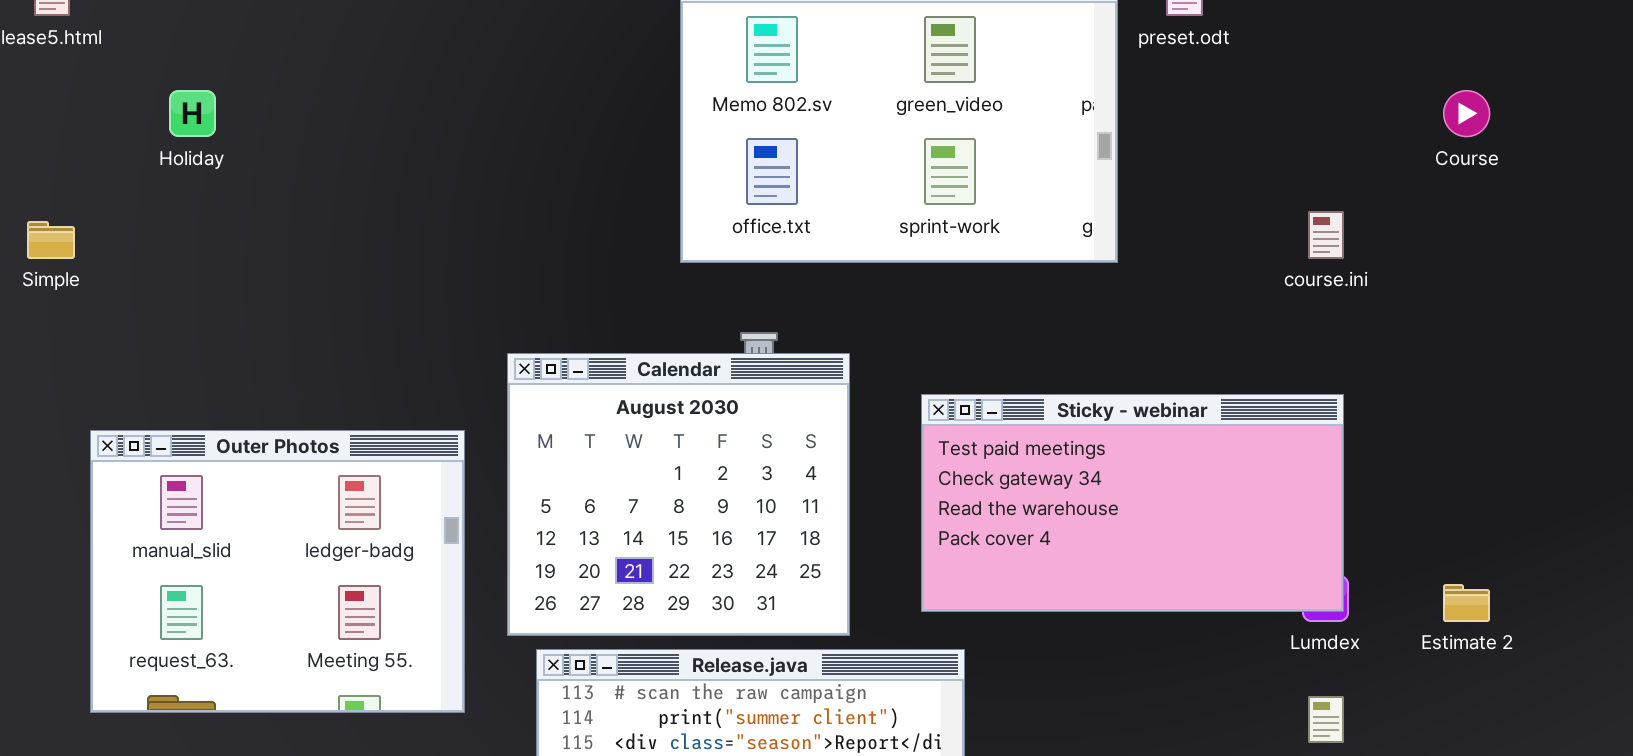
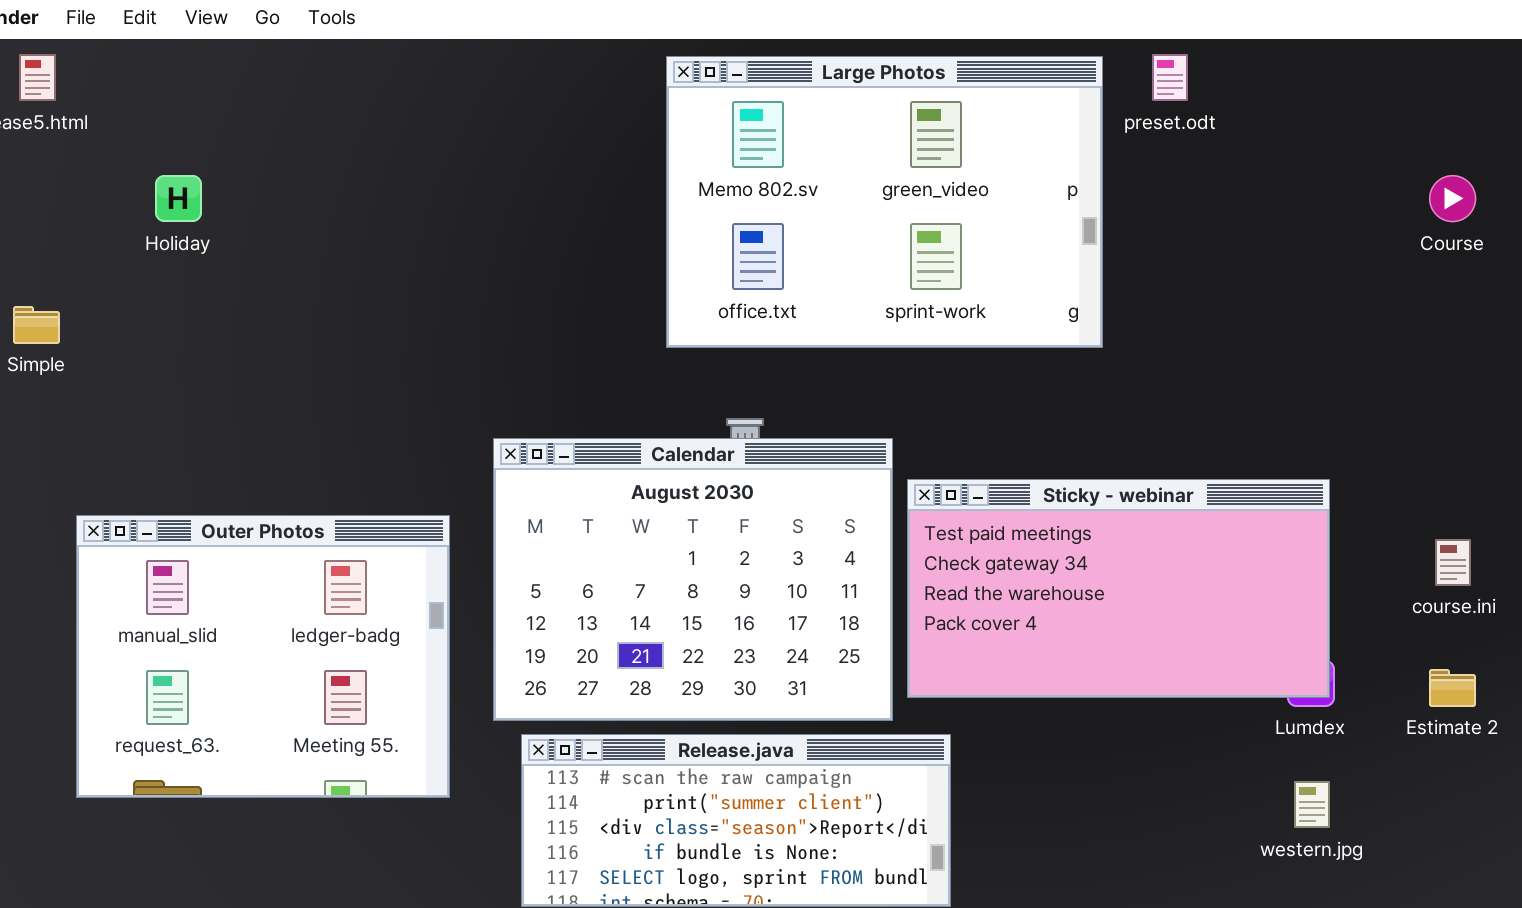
course.ini: [1308,211,1344,259] -> [1435,539,1471,586], moved
Calendar: [507,353,850,636] -> [493,438,893,721], resized

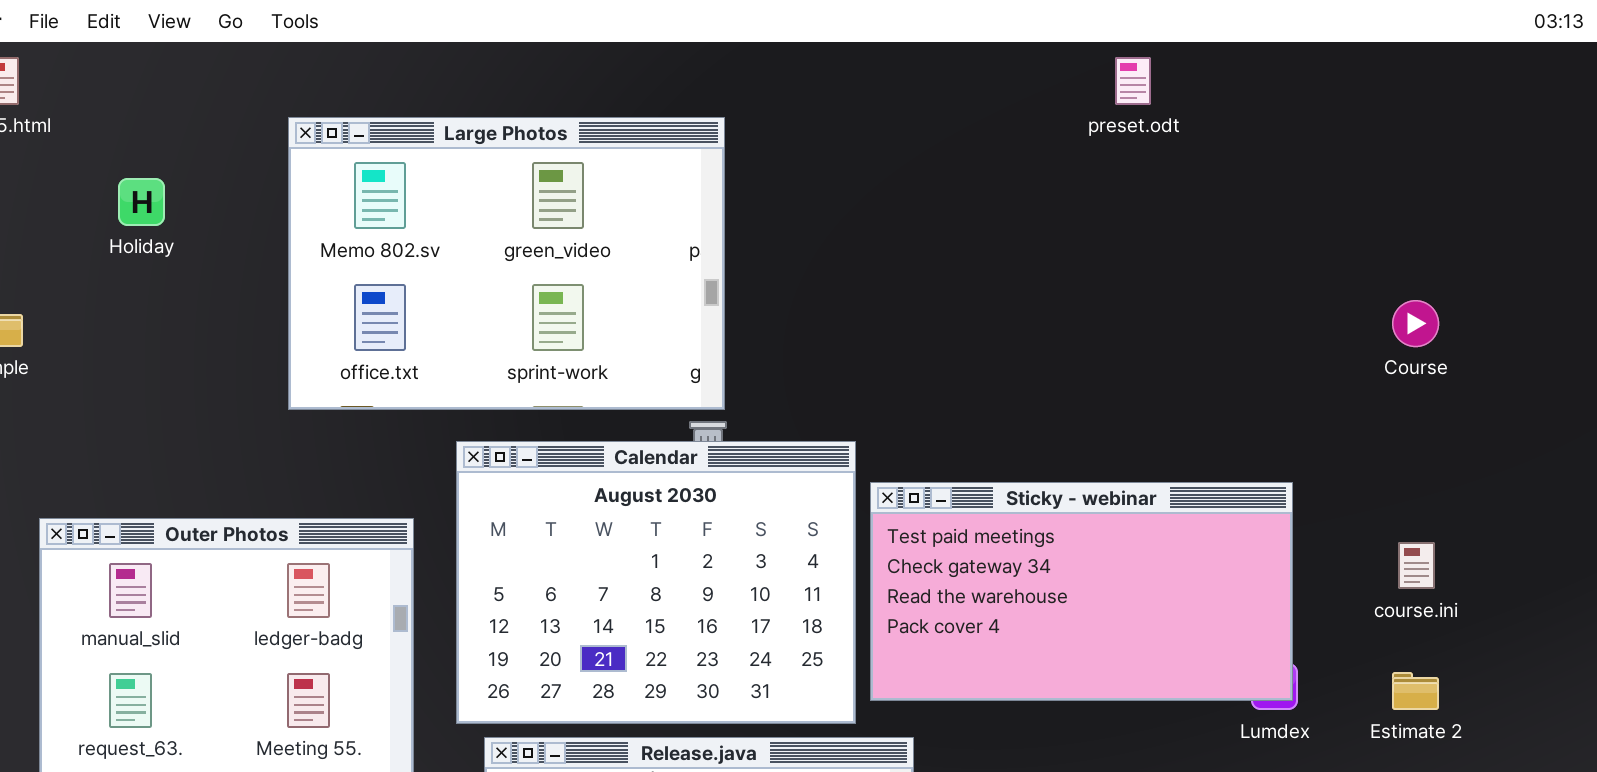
Large Photos: [666,56,1103,348] -> [288,117,725,410], moved
Course: [1429,175,1476,222] -> [1392,300,1439,347], moved

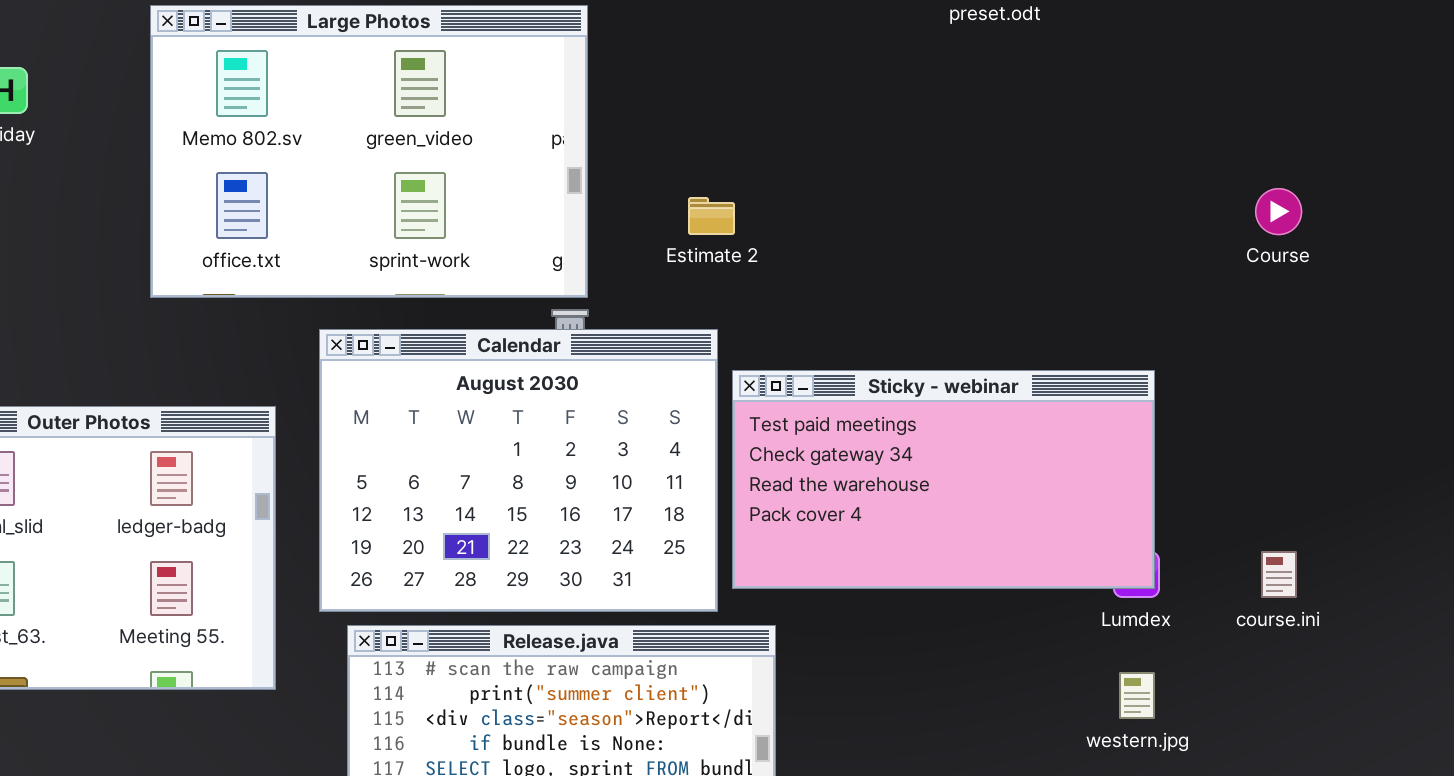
course.ini: [1398,542,1435,589] -> [1261,551,1297,598], moved
Estimate 2: [1392,672,1439,710] -> [688,197,735,235], moved

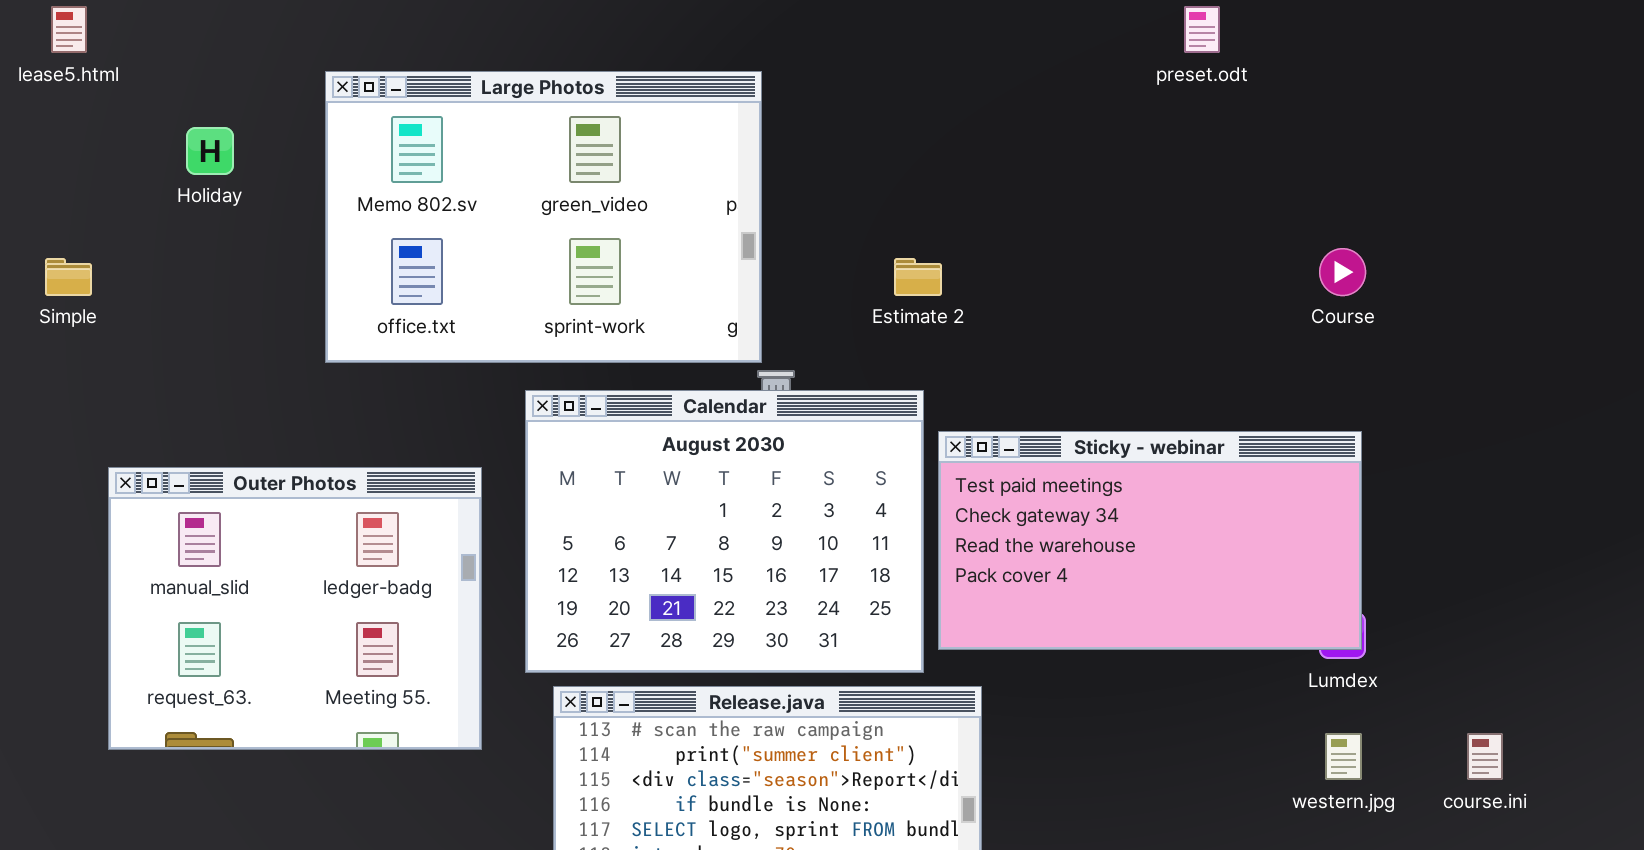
Large Photos: [150,5,588,298] -> [325,71,762,363], moved
Course: [1255,188,1302,235] -> [1319,248,1366,296], moved
course.ini: [1261,551,1297,598] -> [1467,733,1503,780], moved

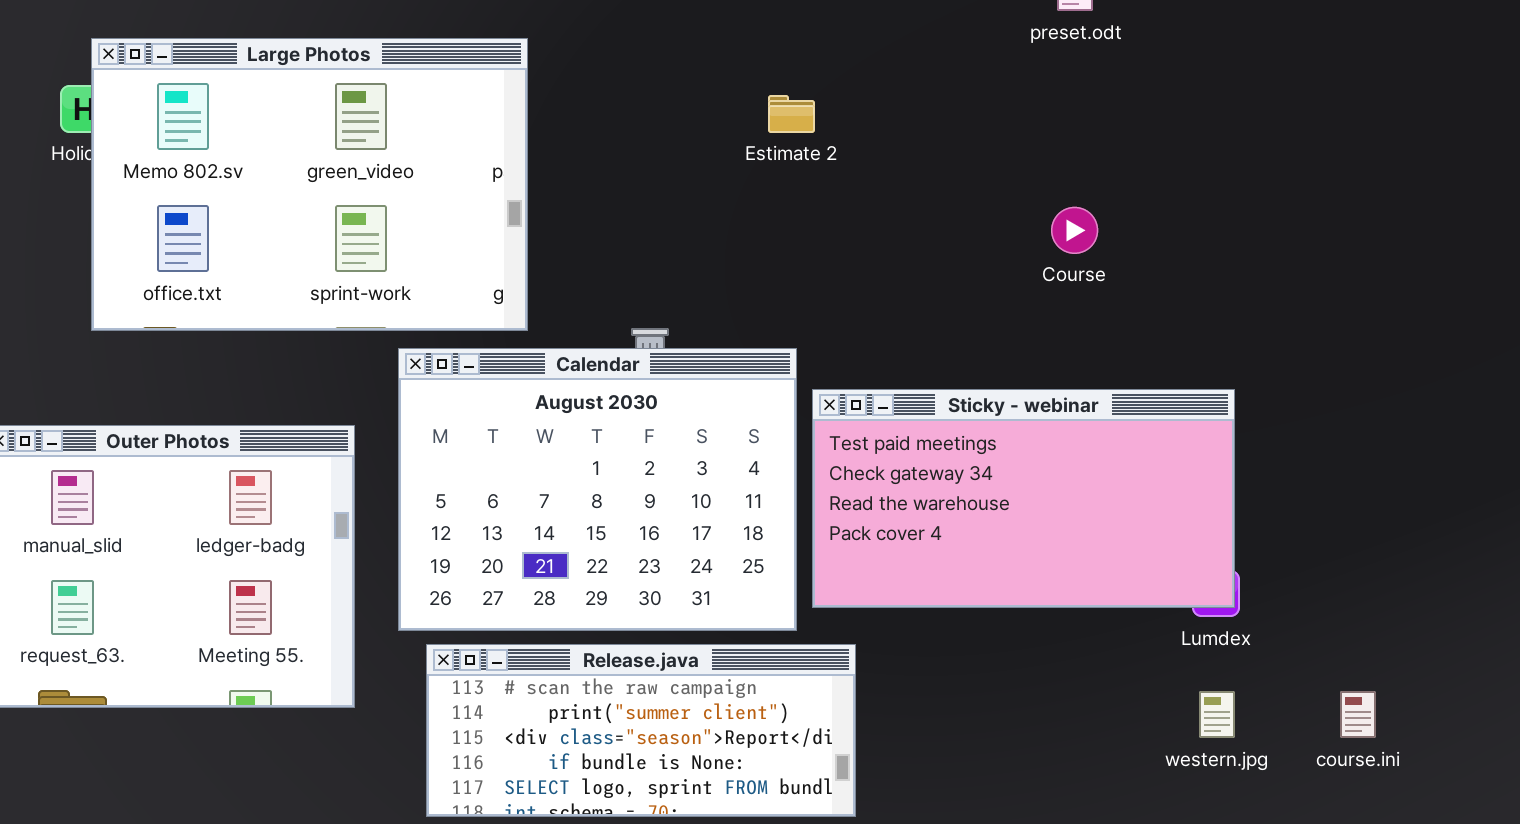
Large Photos: [325,71,762,363] -> [91,38,528,331], moved
Course: [1319,248,1366,296] -> [1051,207,1098,254], moved
Estimate 2: [894,258,942,296] -> [768,95,815,133], moved

